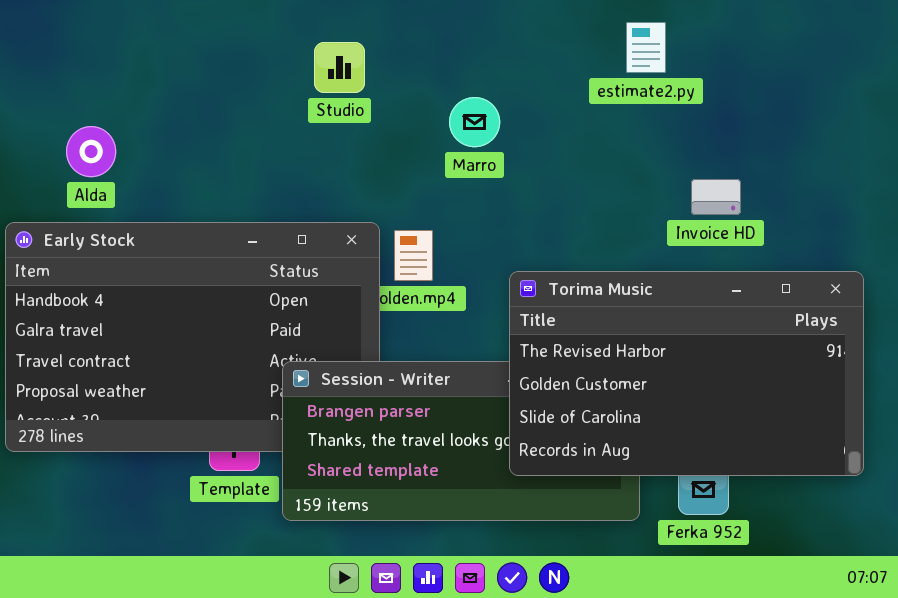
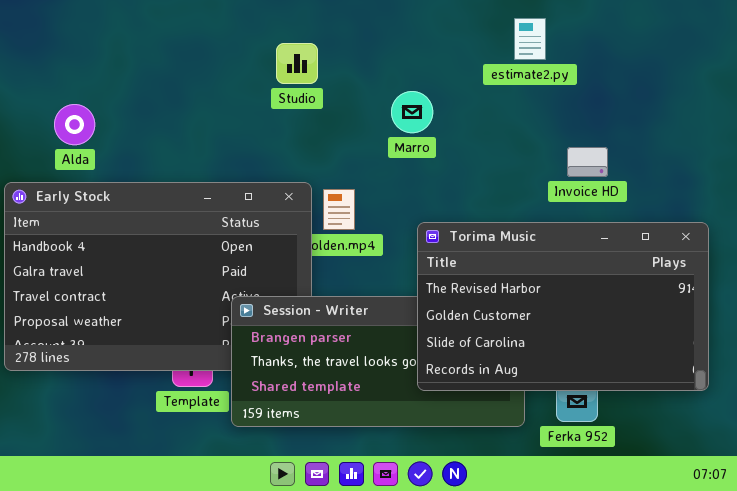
Studio: [314,42,365,93] -> [276,43,318,84], moved
Marro: [449,97,500,147] -> [391,91,433,133], moved

